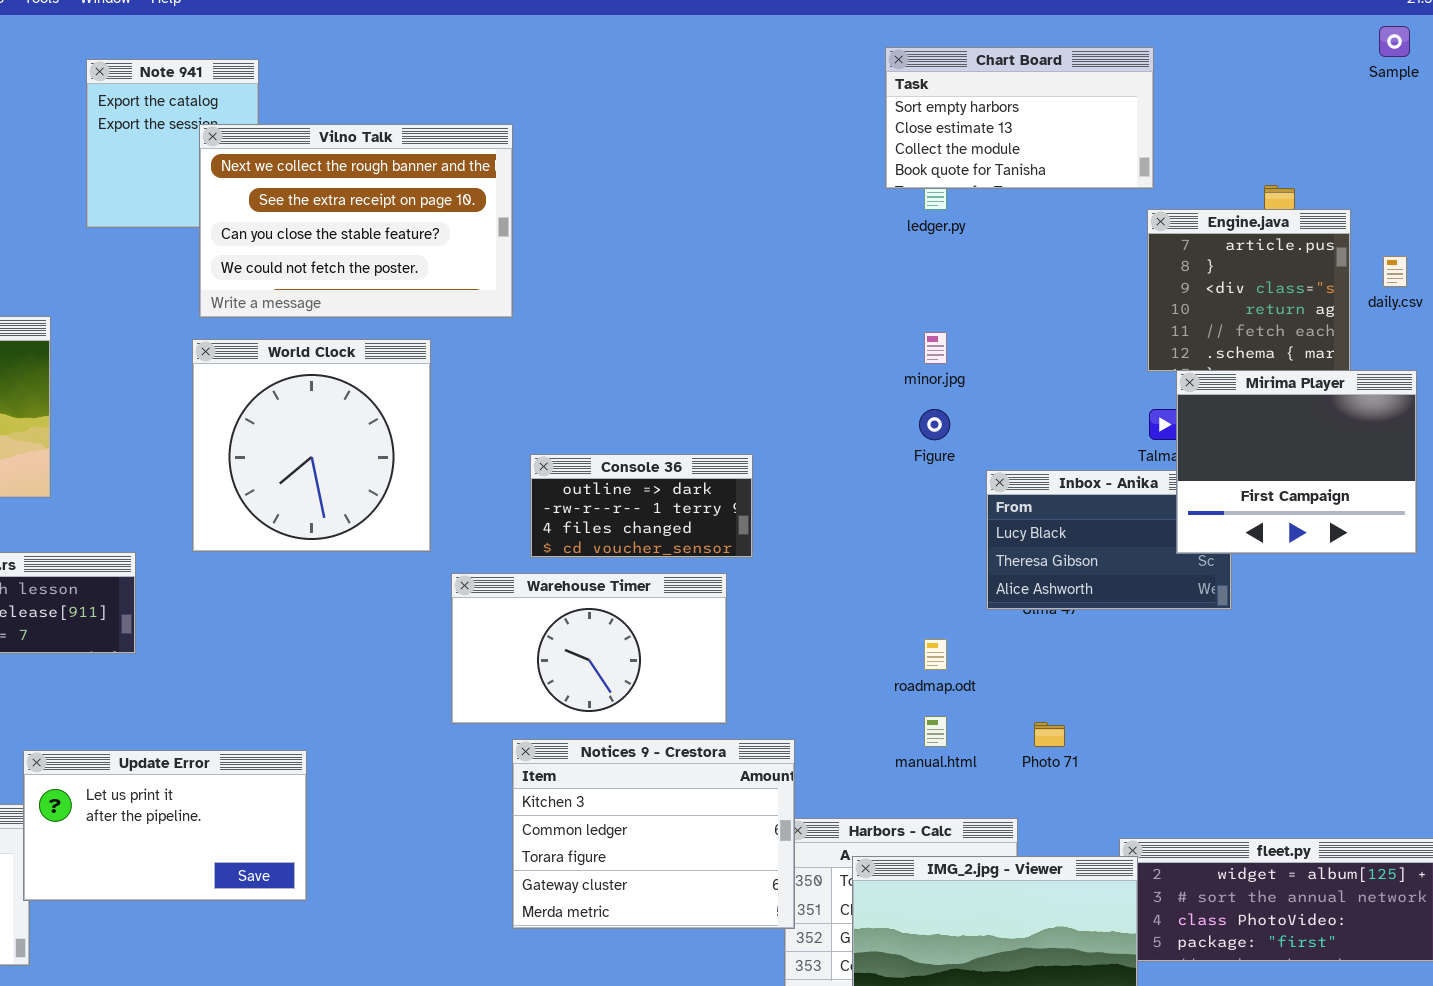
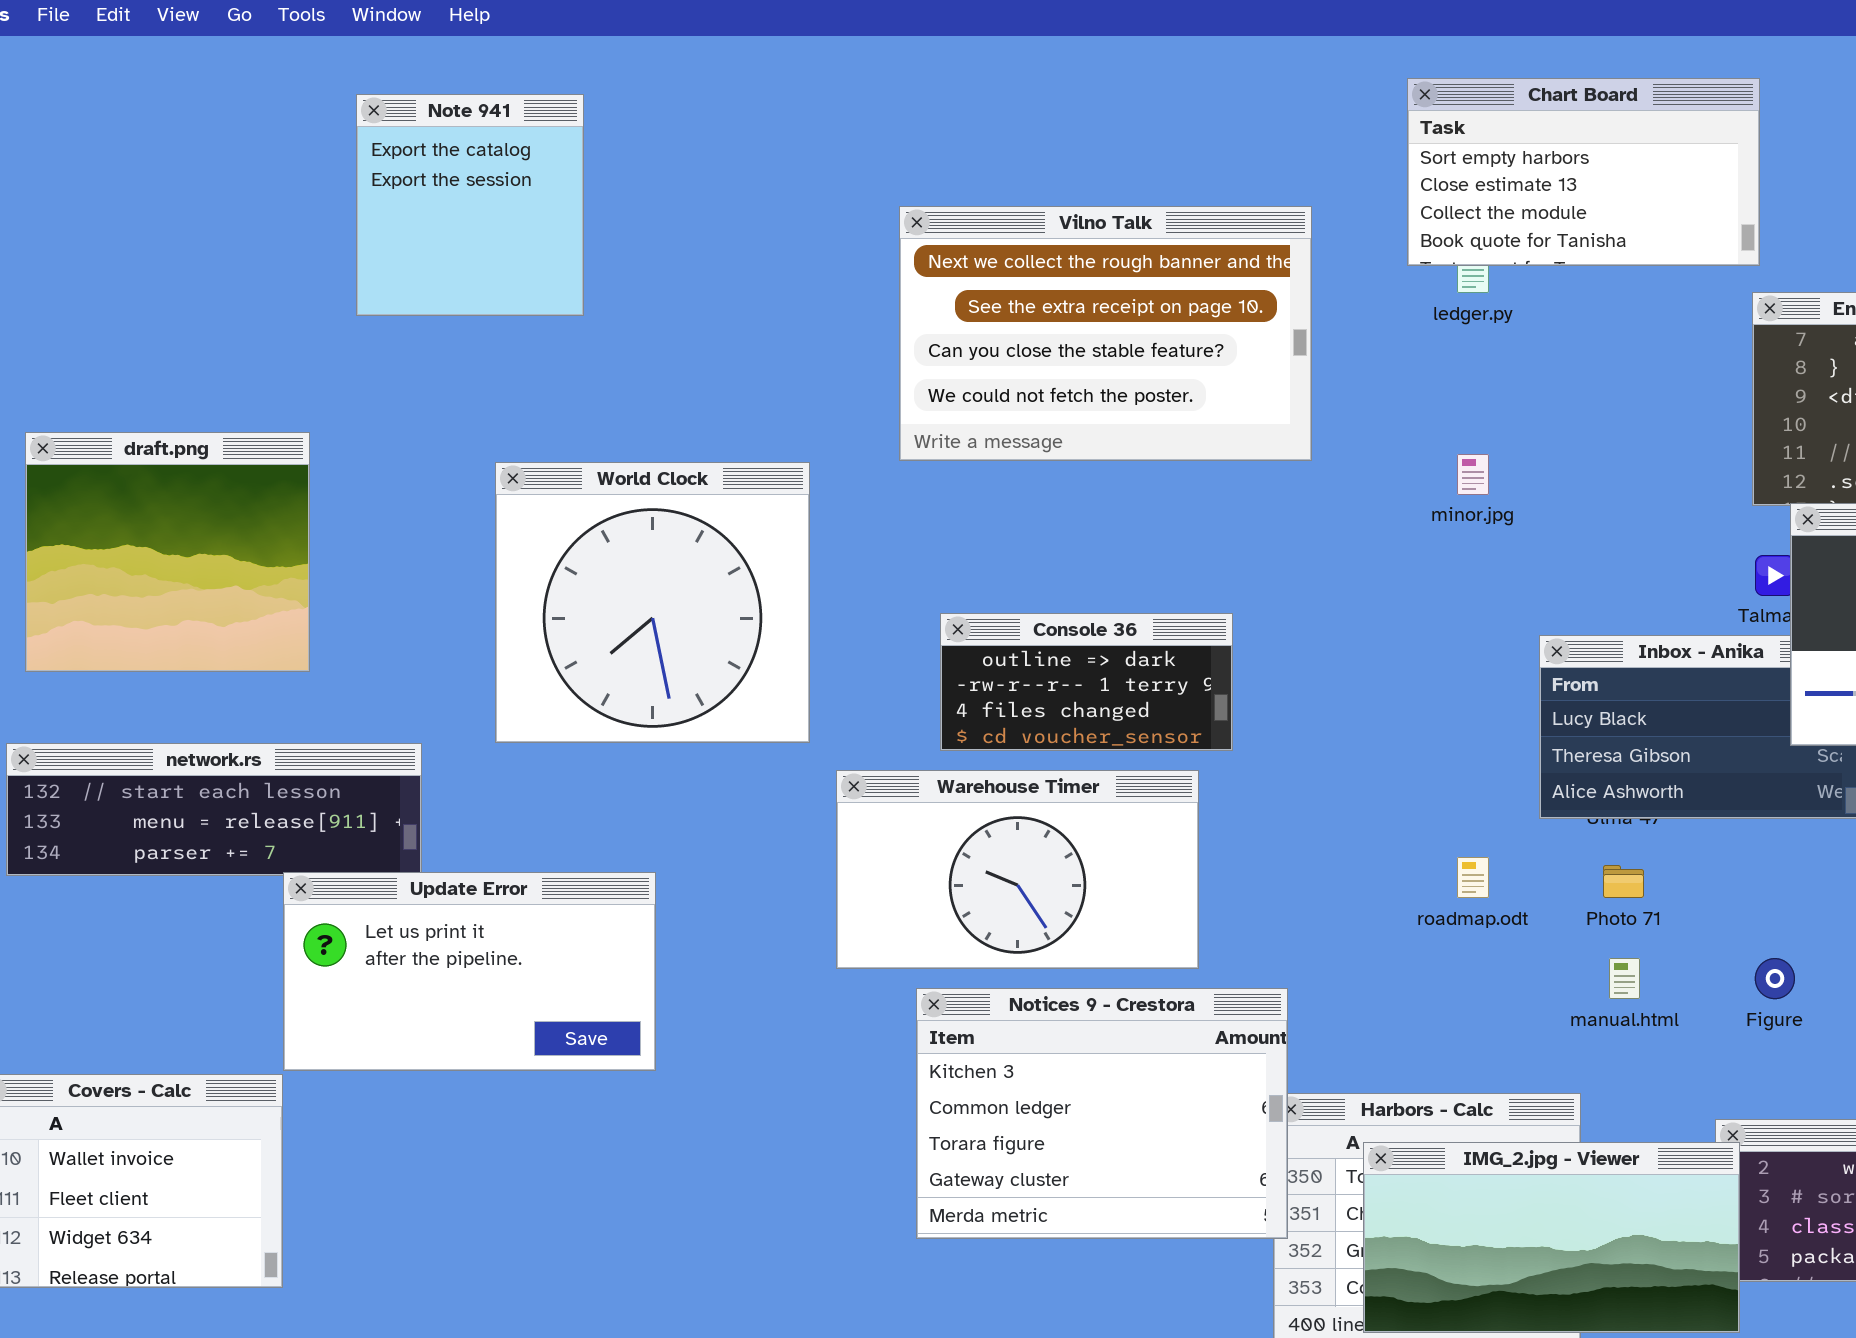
Vilno Talk: [199,124,513,318] -> [899,206,1312,461], moved
Figure: [919,409,950,440] -> [1755,958,1795,999], moved
manual.html: [924,716,947,747] -> [1609,958,1640,999], moved
Photo 71: [1034,722,1065,747] -> [1603,865,1644,898], moved
Update Error: [23,750,307,901] -> [283,872,656,1071], moved

